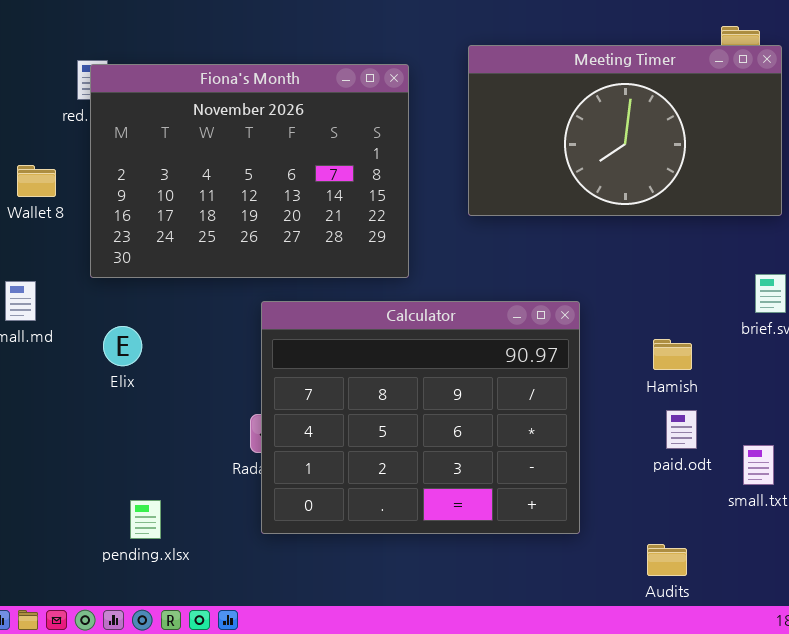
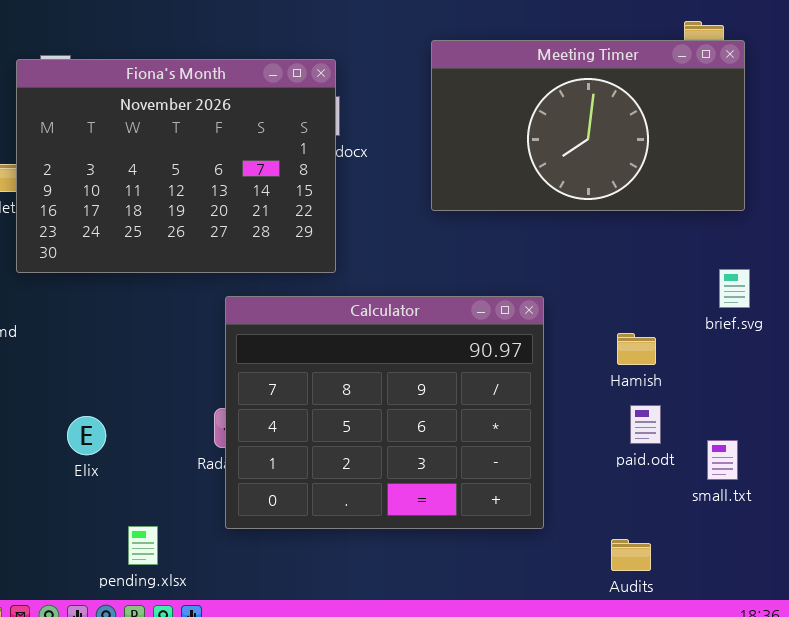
Fiona's Month: [90,64,409,278] -> [16,59,336,273], moved
Elix: [103,326,142,366] -> [67,416,106,455], moved
pending.xlsx: [130,500,161,539] -> [128,526,158,565], moved

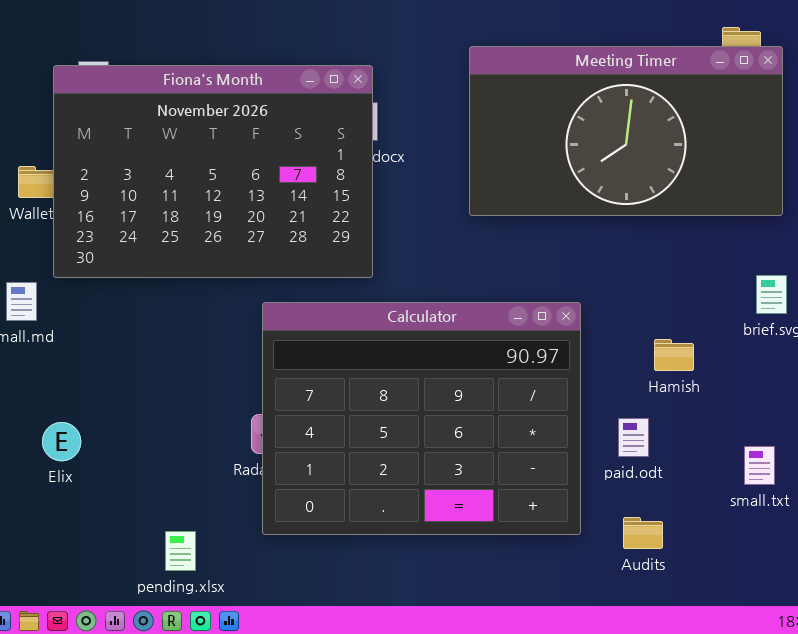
paid.odt: [630,405,661,444] -> [618,418,649,457], moved
Elix: [67,416,106,455] -> [42,422,81,461], moved
Audits: [611,539,651,571] -> [623,517,663,549], moved

